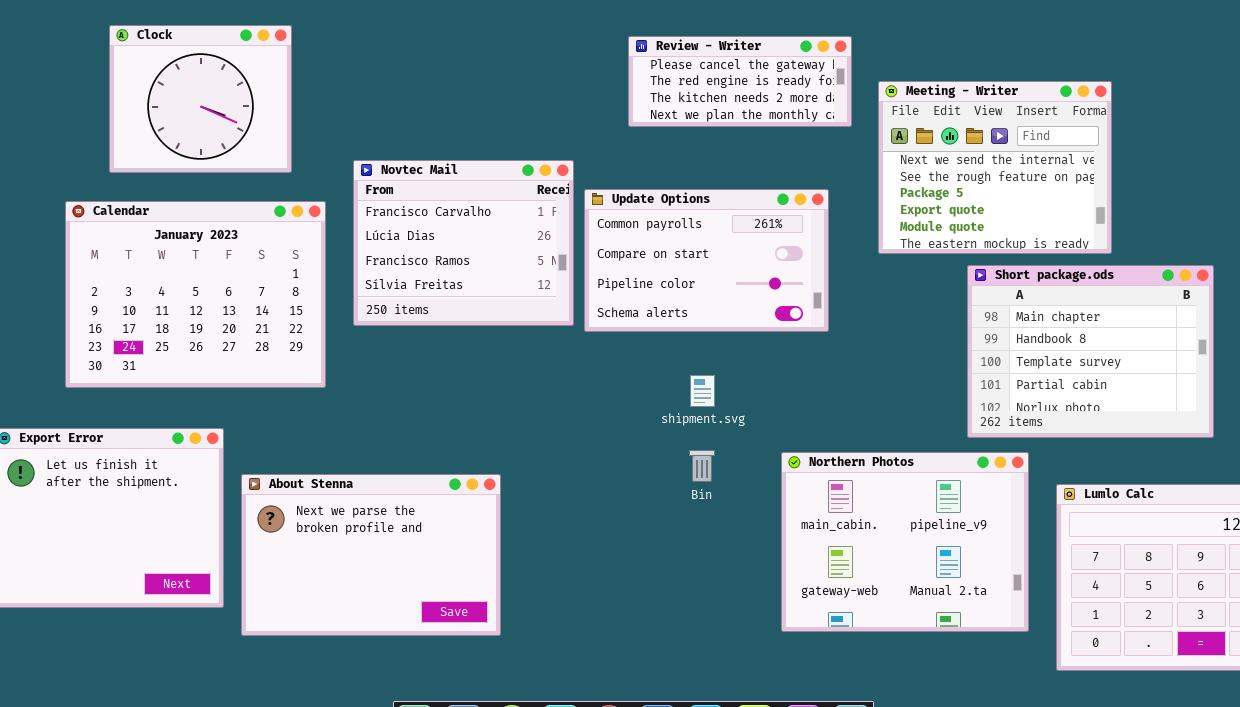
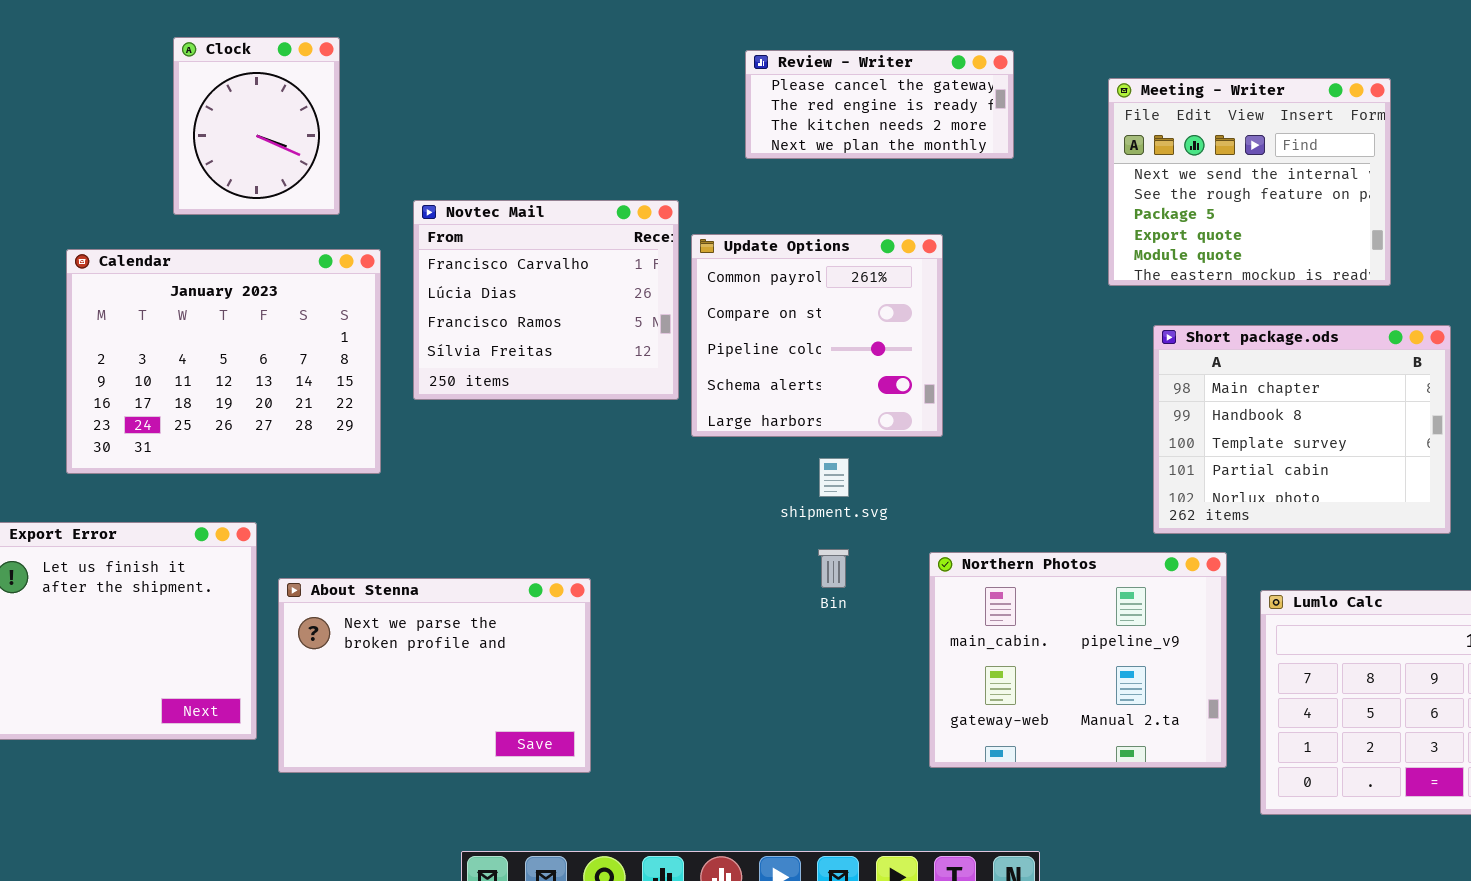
Clock: [109,25,292,173] -> [173,37,340,215], resized
Meeting - Writer: [878,81,1112,254] -> [1108,78,1391,286], moved
Update Options: [584,189,829,332] -> [691,234,943,437], resized

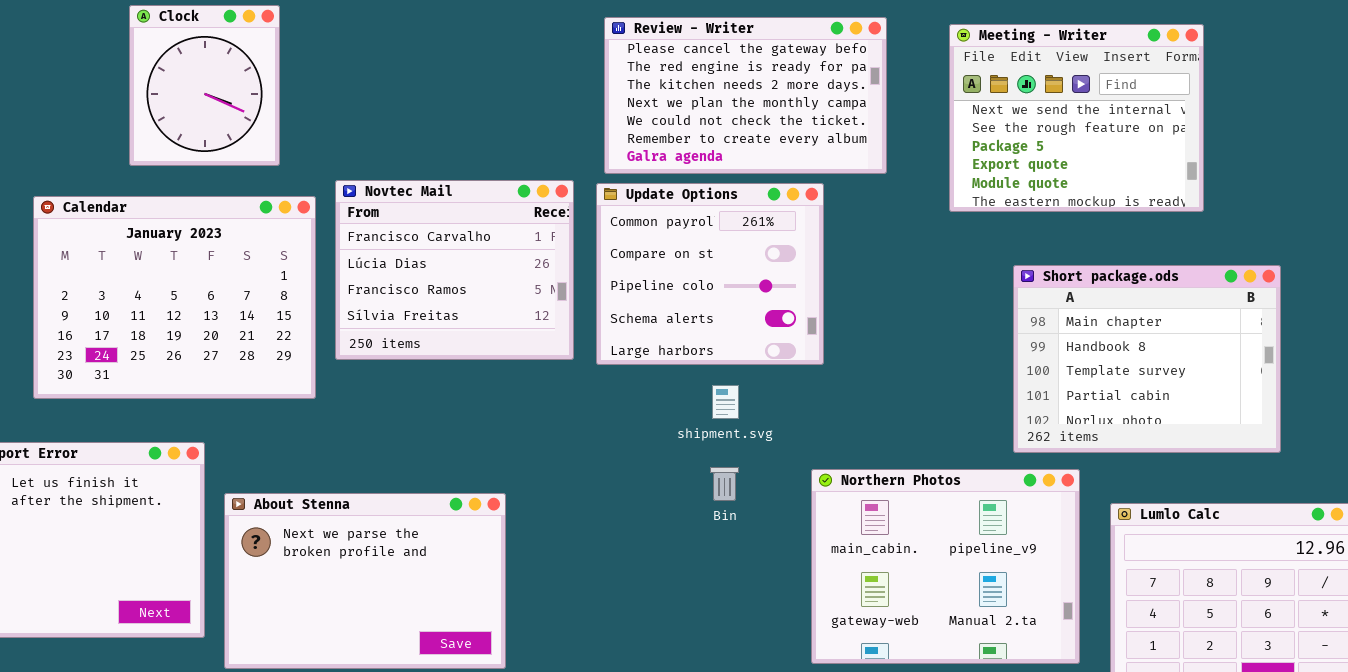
Review - Writer: [745,50,1014,159] -> [604,17,887,174], resized
Meeting - Writer: [1108,78,1391,286] -> [949,24,1204,212], moved
Novtec Mail: [413,200,679,400] -> [335,180,574,360], moved

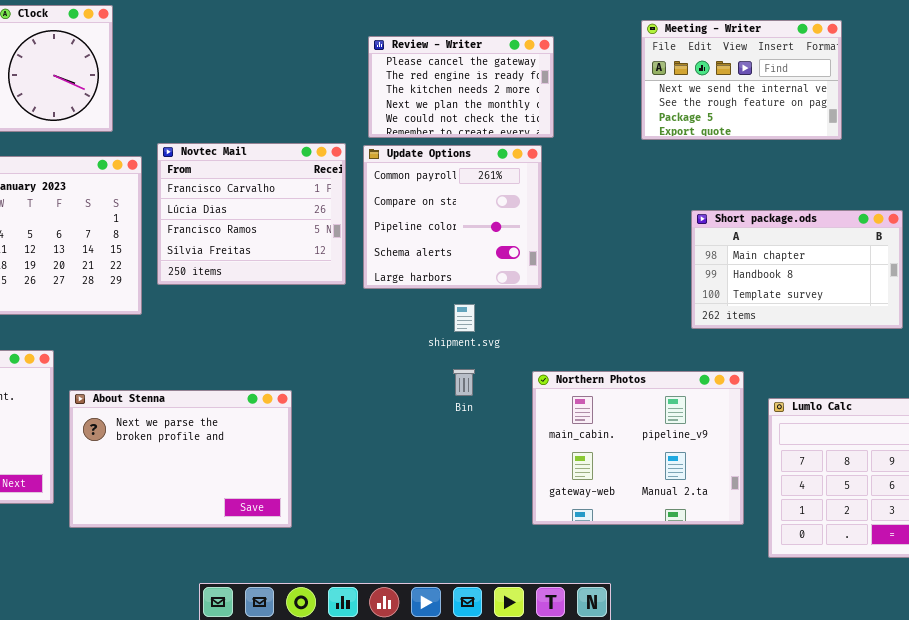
Review - Writer: [604,17,887,174] -> [368,36,554,138], resized
Meeting - Writer: [949,24,1204,212] -> [641,20,842,140], resized
Short package.ods: [1013,265,1281,453] -> [691,210,903,329], resized

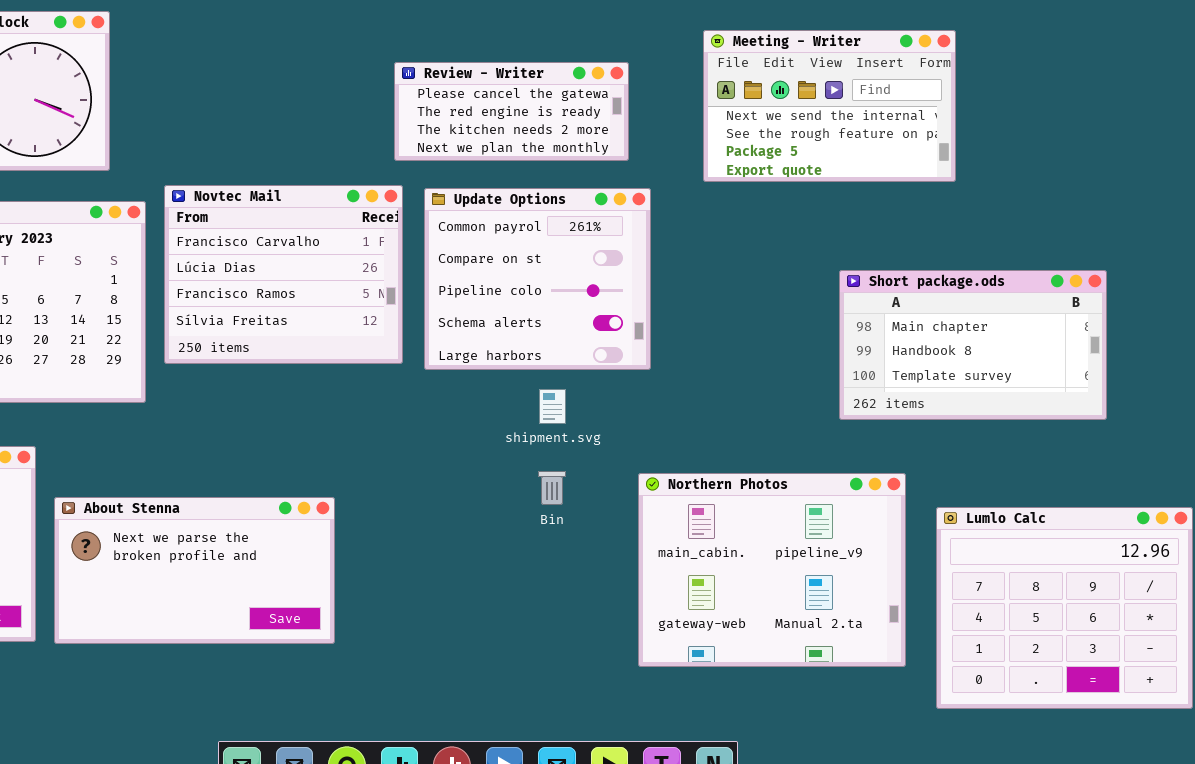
Meeting - Writer: [641,20,842,140] -> [703,30,956,182], moved
Review - Writer: [368,36,554,138] -> [394,62,629,161], moved, resized
About Stenna: [69,390,292,528] -> [54,497,335,644], resized

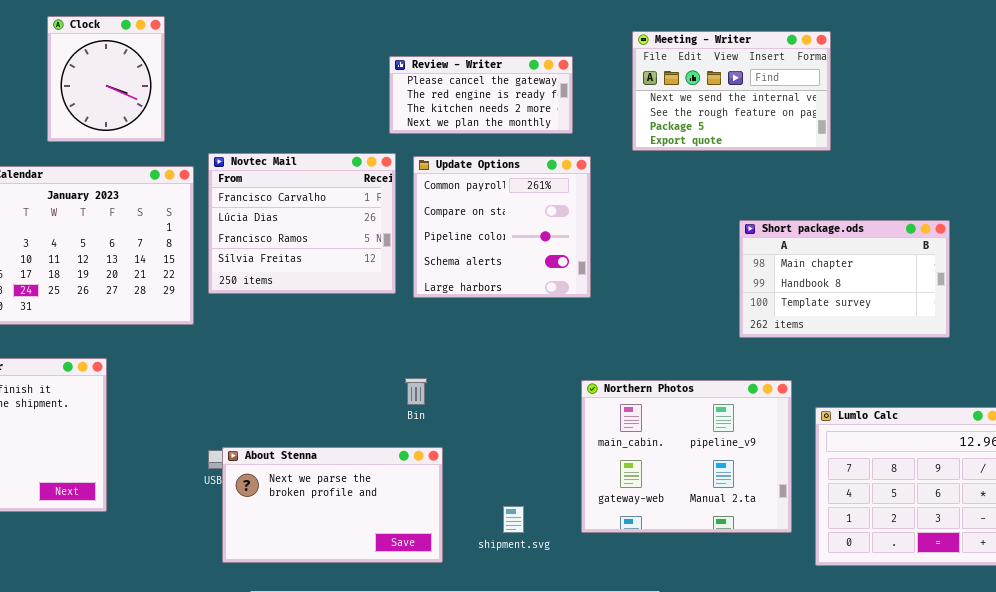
shipment.svg: [539,389,566,424] -> [503,506,524,533], moved
Bin: [538,471,566,505] -> [405,378,427,405], moved
About Stenna: [54,497,335,644] -> [222,447,443,563], moved

